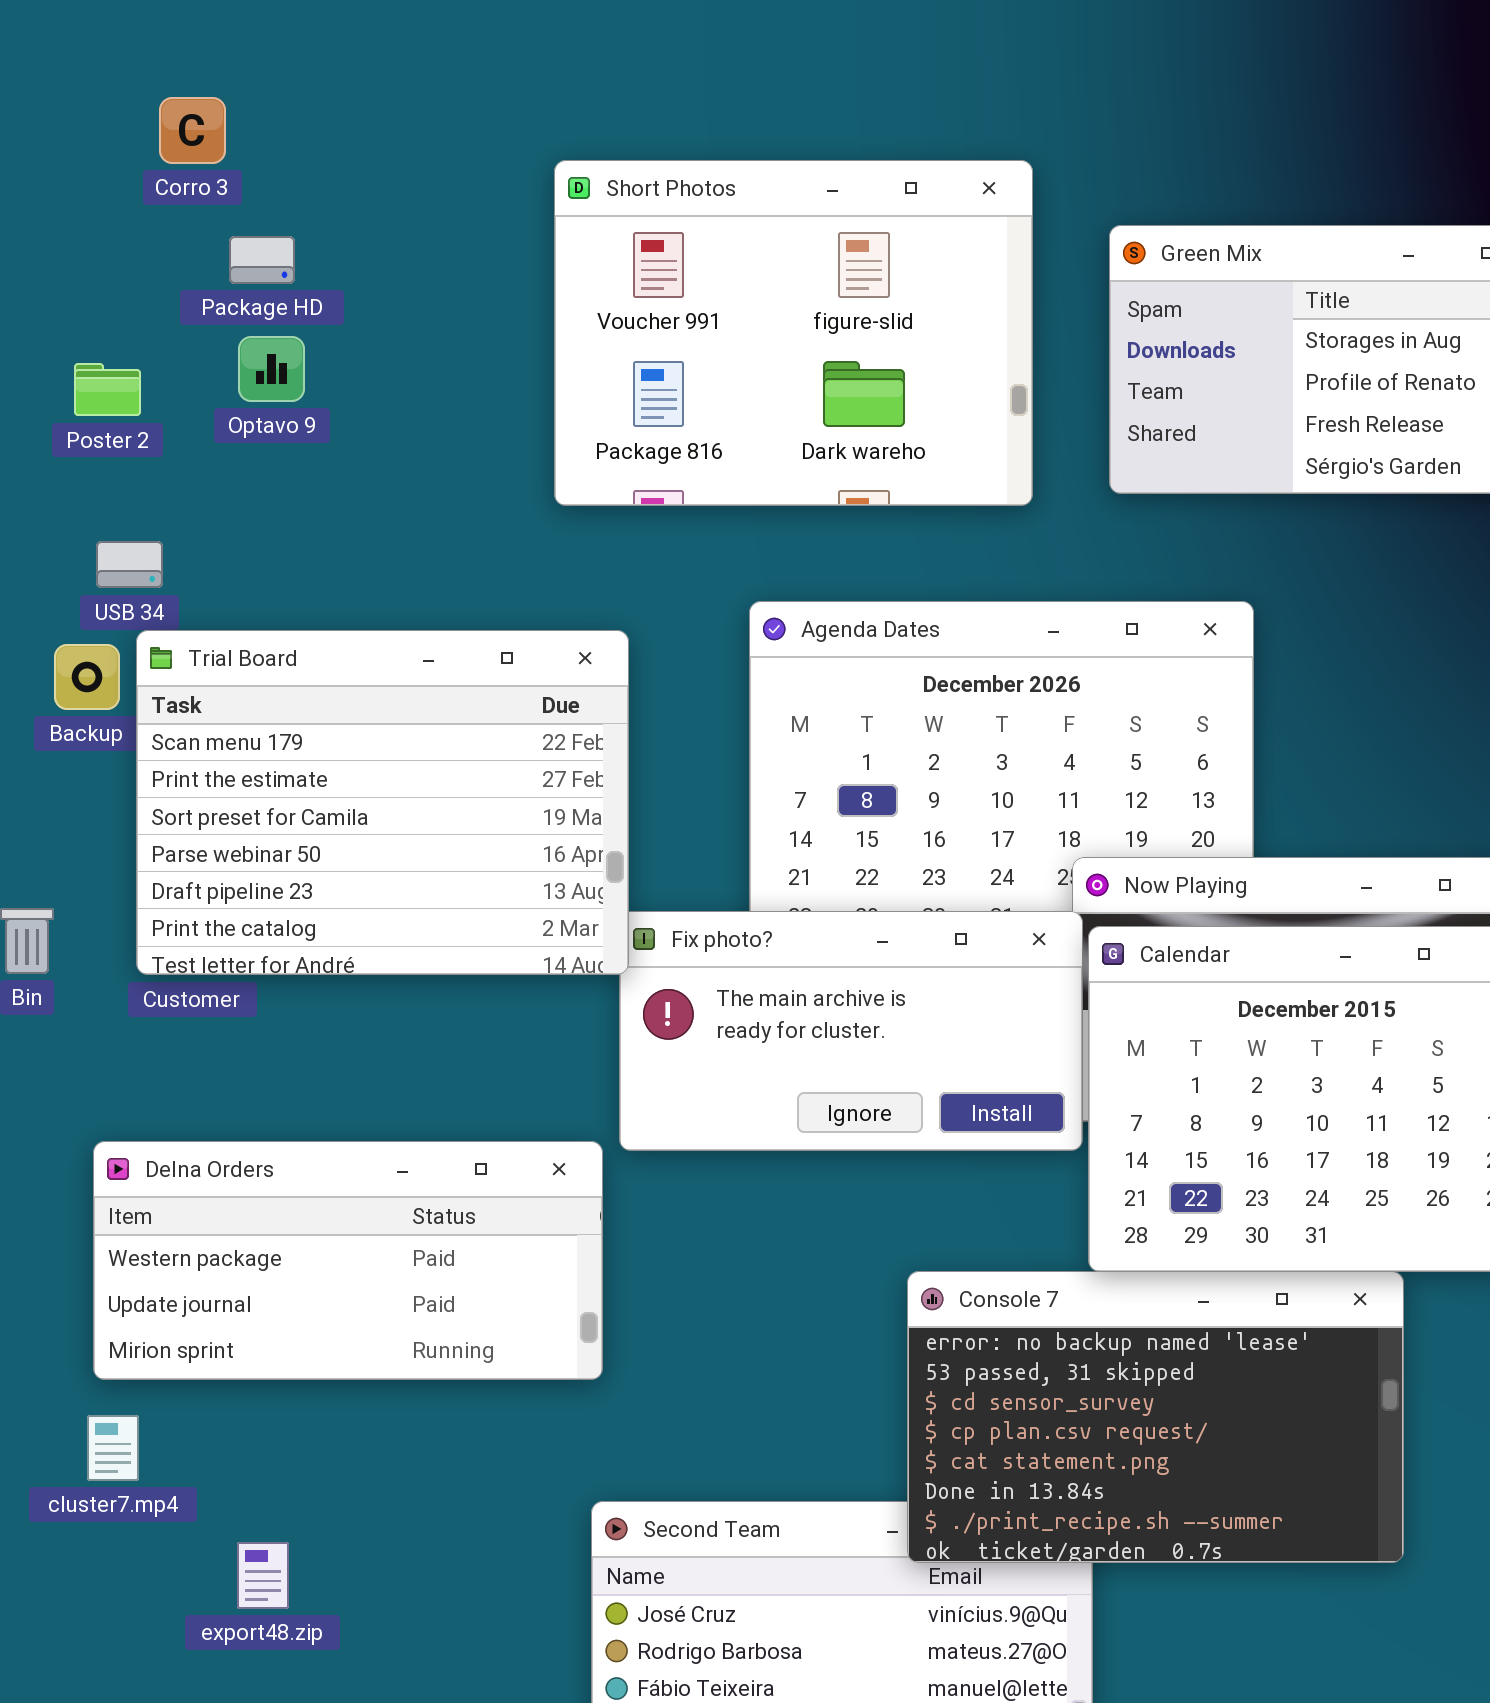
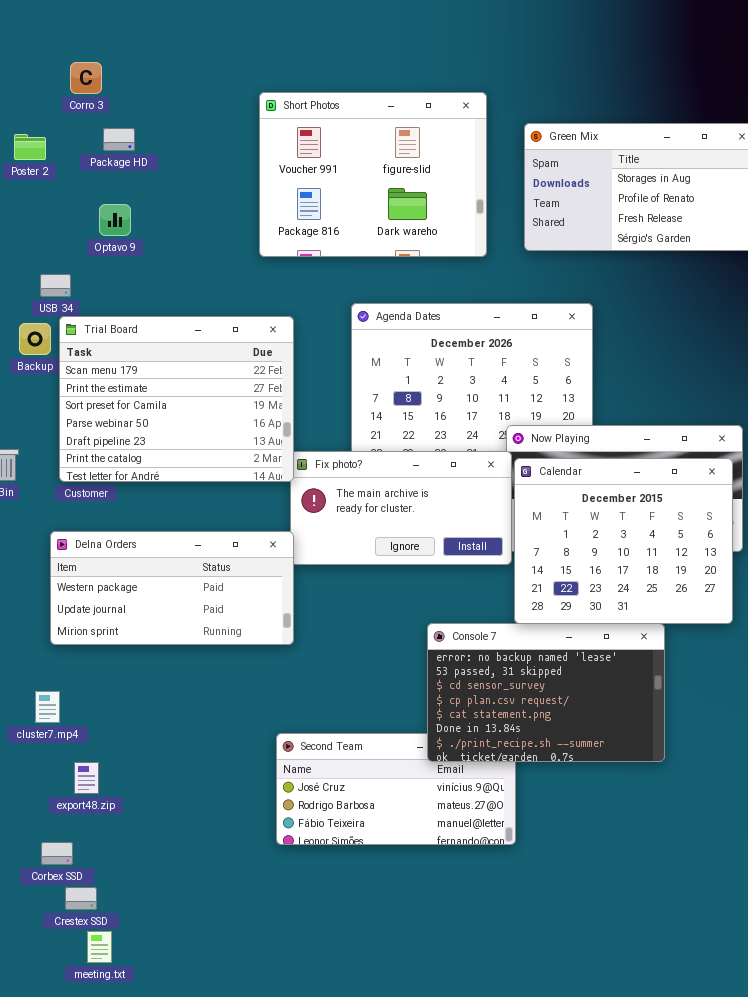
Optavo 9: [238,336,305,402] -> [99,204,131,236], moved
Poster 2: [74,363,141,416] -> [14,134,46,160], moved
Delna Orders: [93,1141,603,1380] -> [50,531,294,645], moved
export48.zip: [237,1542,289,1609] -> [74,762,99,794], moved

